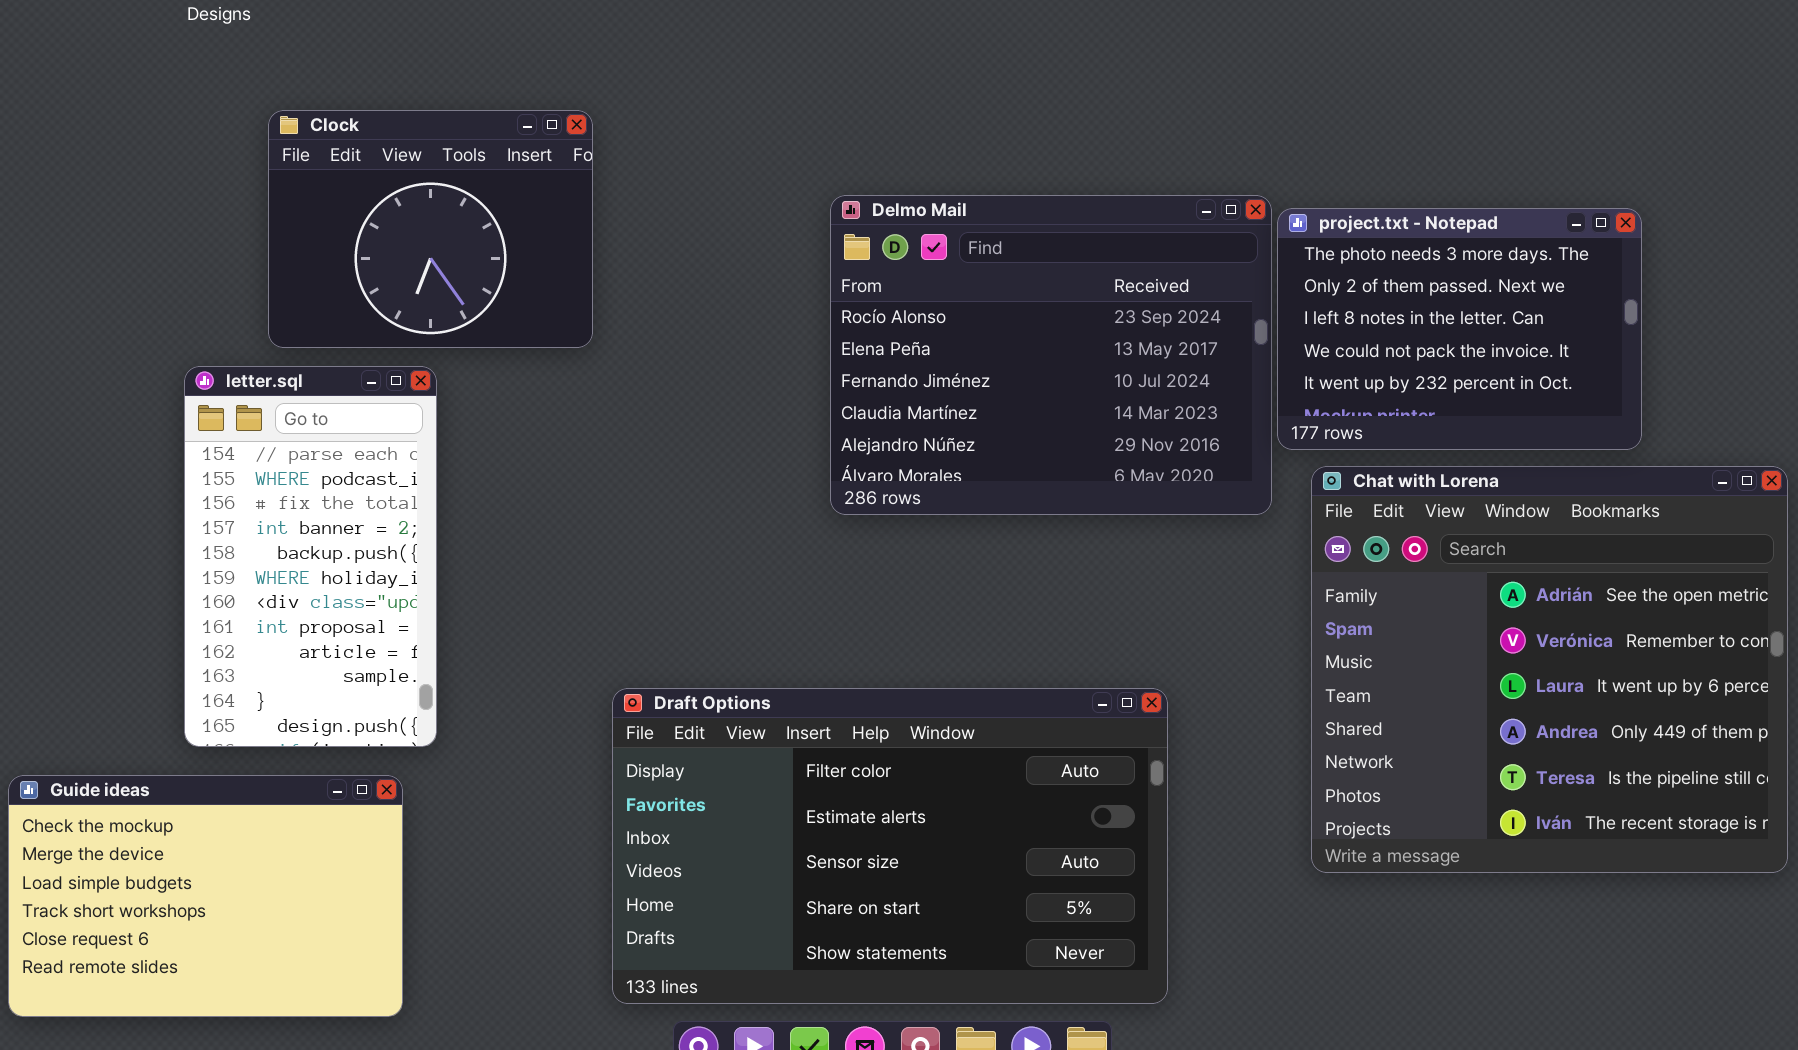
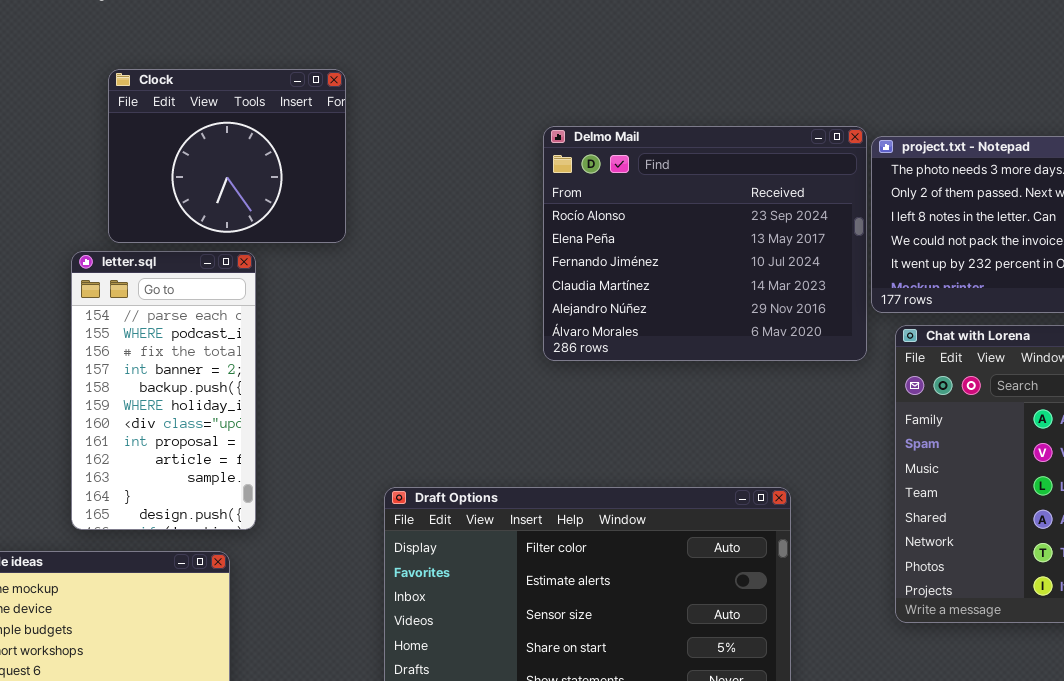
Clock: [268,110,593,348] -> [108,69,346,243], moved

